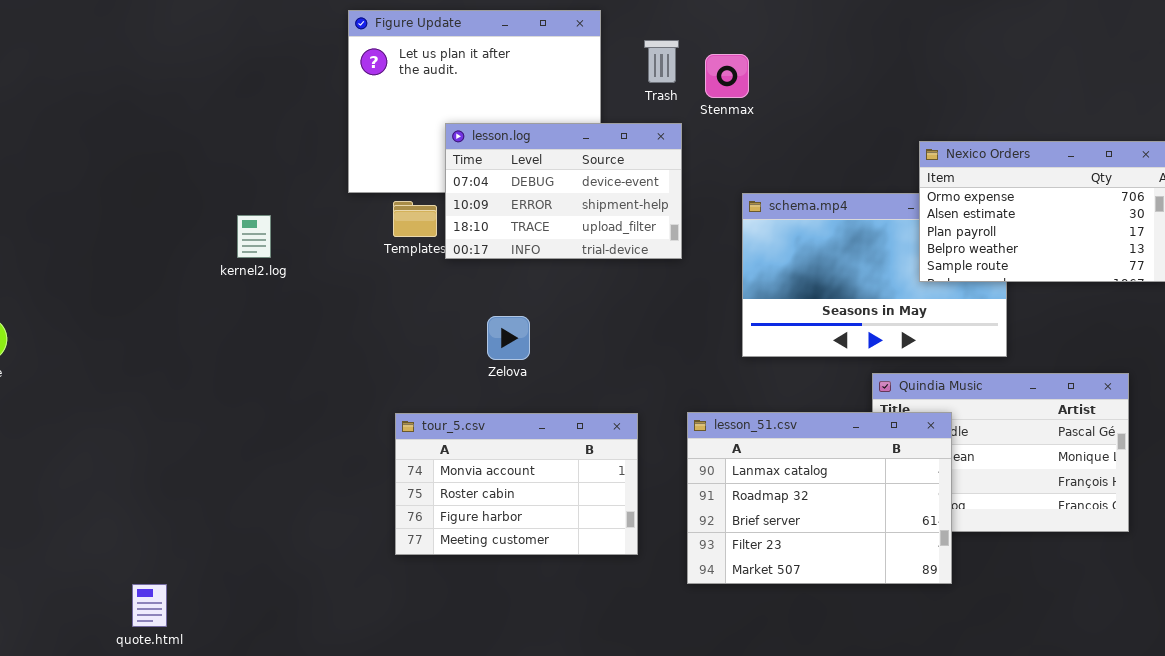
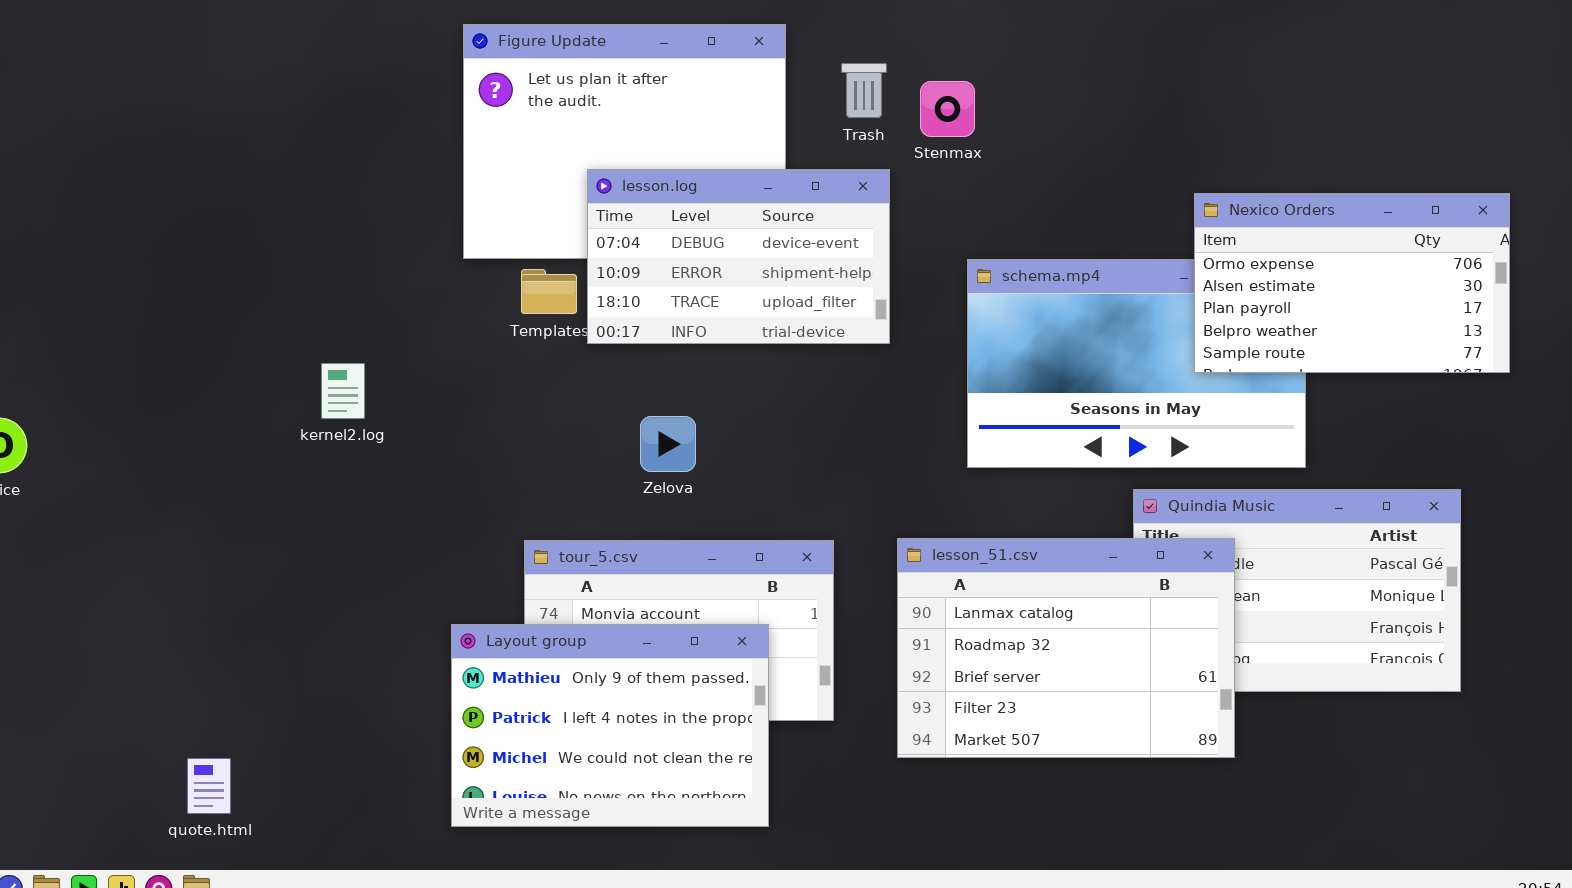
kernel2.log: [237,215,271,258] -> [321,363,365,419], moved
Layout group: none -> [451,624,769,827], opened

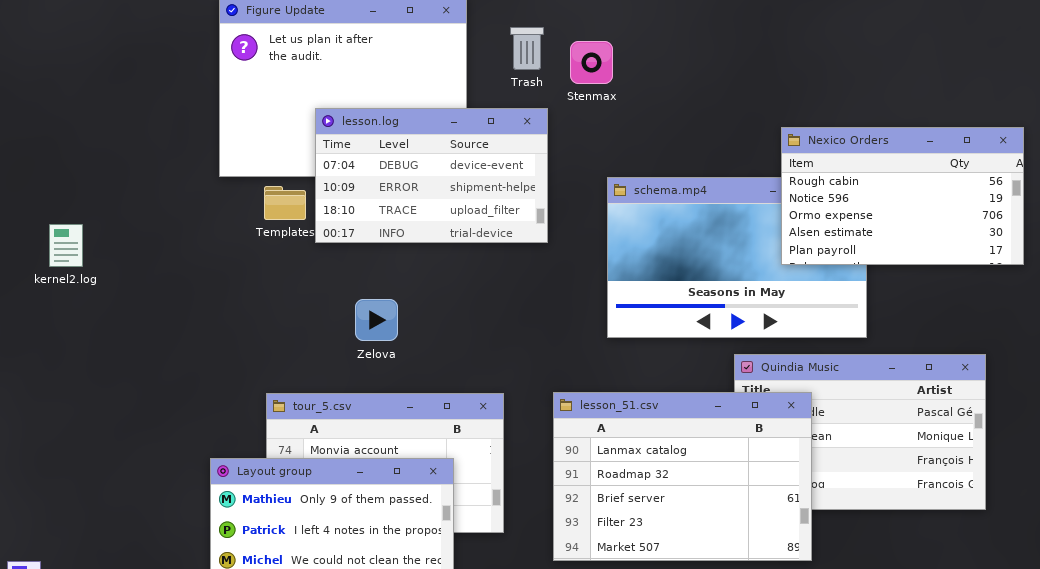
Nexico Orders: [1194,193,1510,373] -> [781,127,1024,265], scrolled up 2 rows
kernel2.log: [321,363,365,419] -> [49,224,83,267], moved

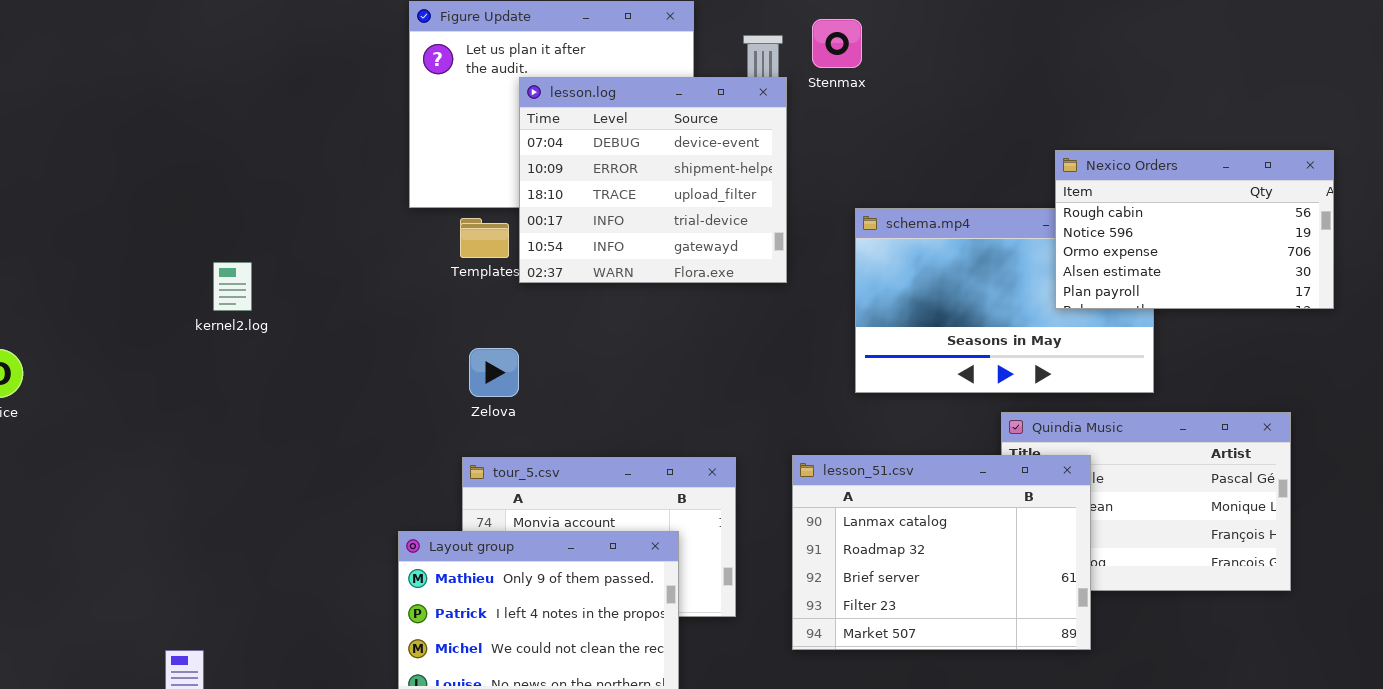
Stenmax: [570,41,613,84] -> [812,19,862,68], moved
lesson.log: [315,108,548,243] -> [519,77,787,283], resized
Zelova: [355,299,398,341] -> [469,348,519,397], moved

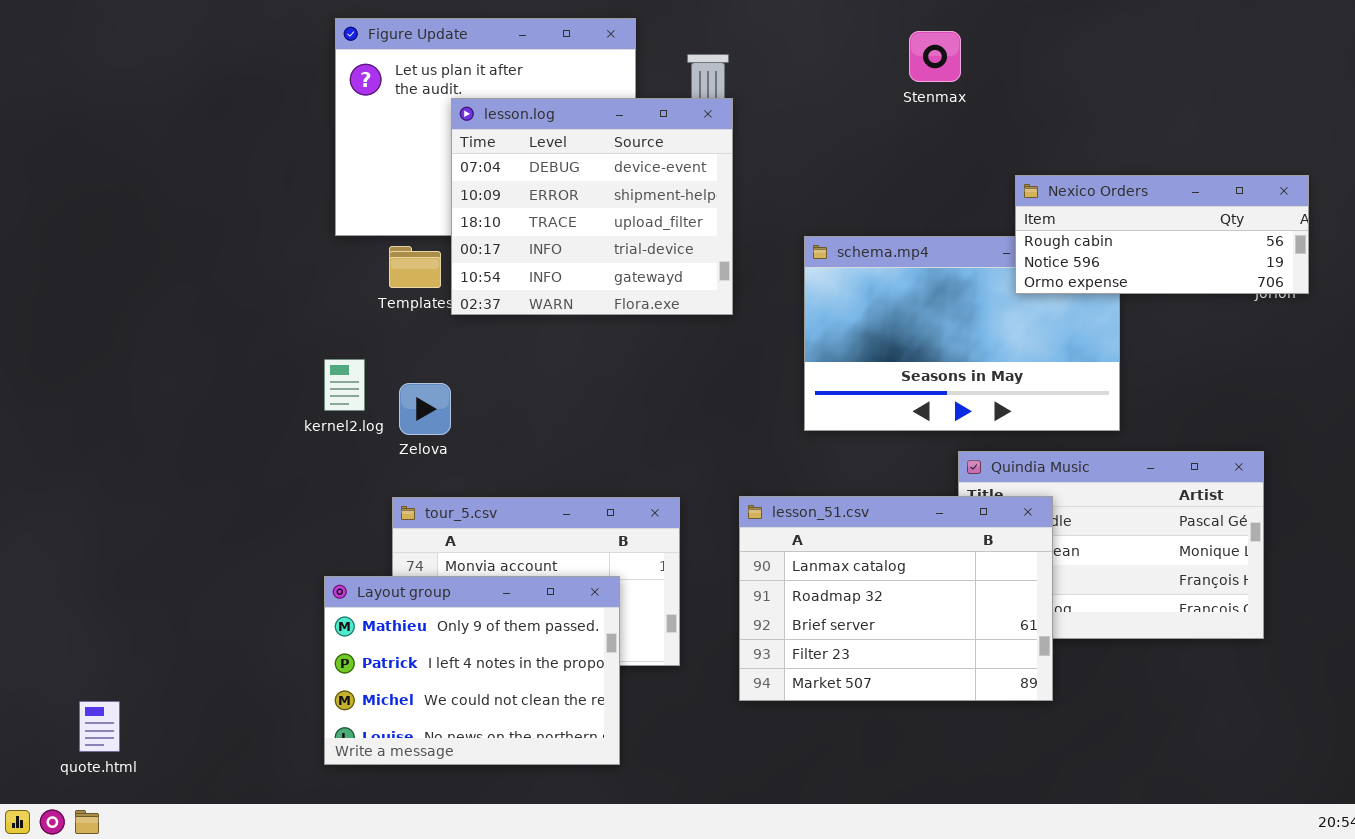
Stenmax: [812,19,862,68] -> [909,31,961,82], moved
Nexico Orders: [1055,150,1334,309] -> [1015,175,1309,294], resized
kernel2.log: [213,262,252,311] -> [324,359,365,411], moved

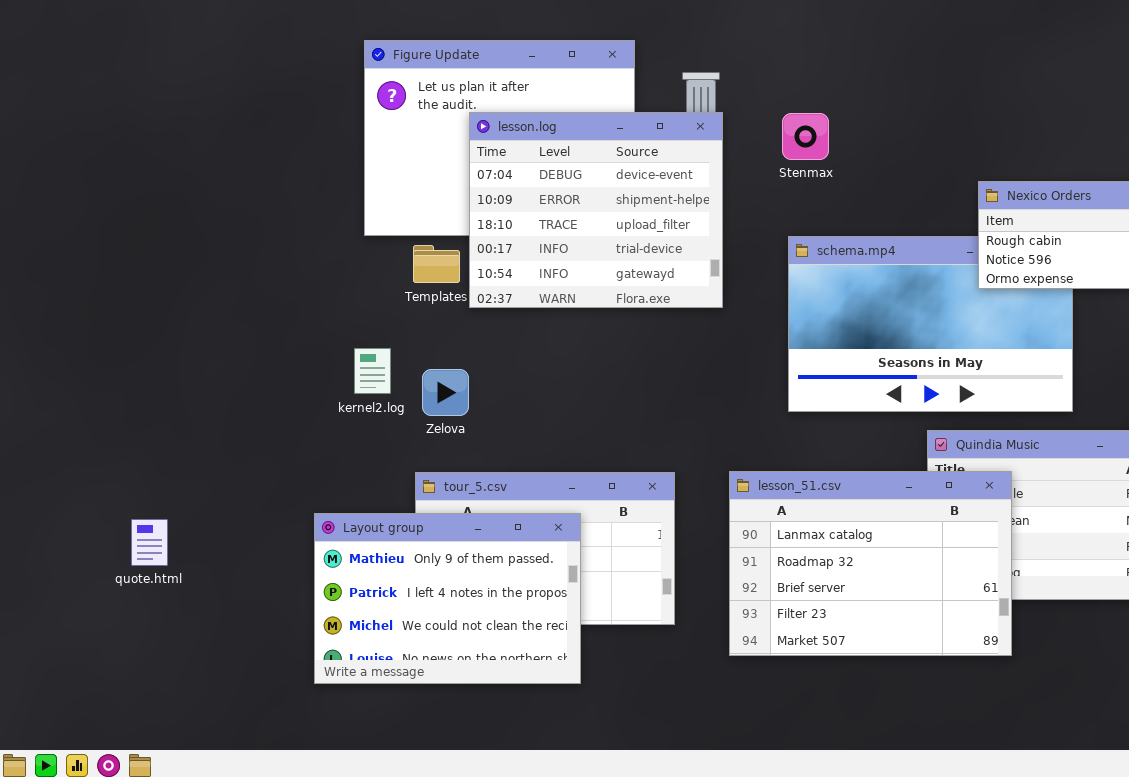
Stenmax: [909,31,961,82] -> [782,113,829,160], moved
Layout group: [324,576,620,765] -> [314,513,581,684], moved
quote.html: [79,701,120,752] -> [131,519,168,566], moved

